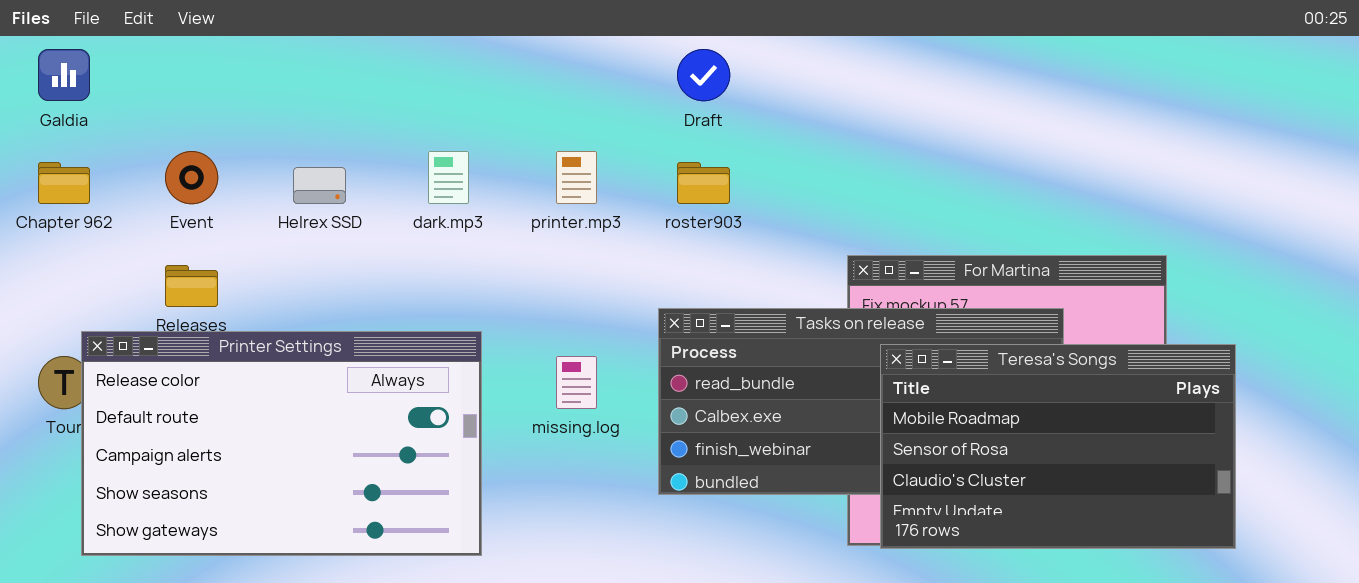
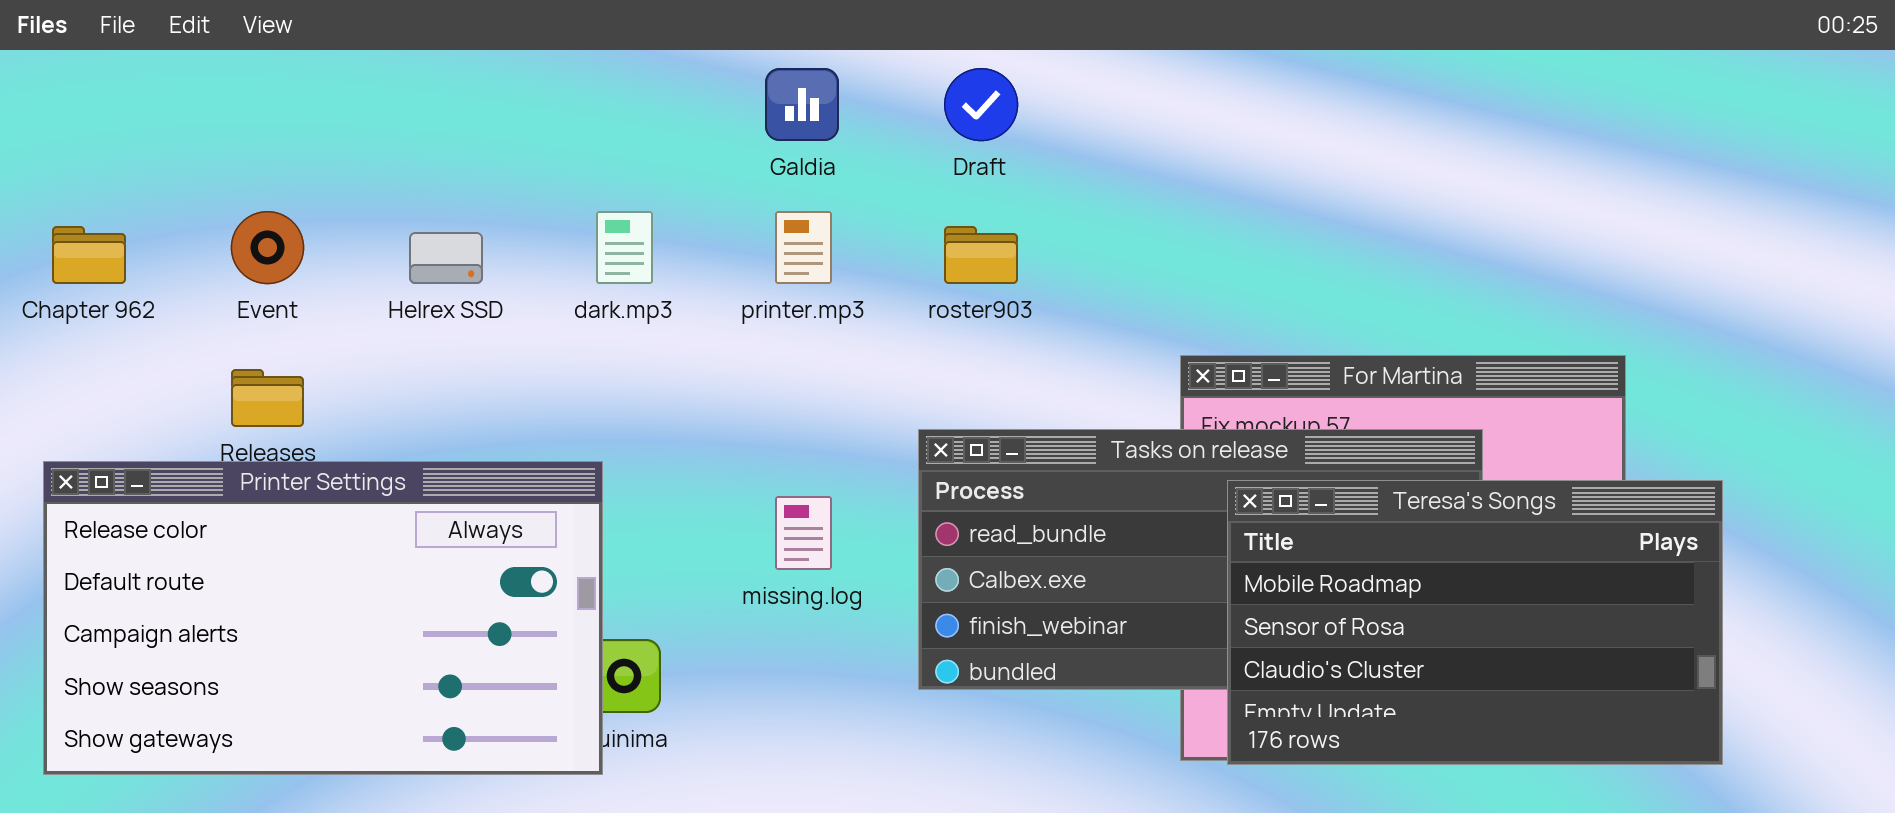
Galdia: [38,49,90,101] -> [765,68,839,141], moved
Printer Settings: [81,331,482,556] -> [43,461,603,775], moved

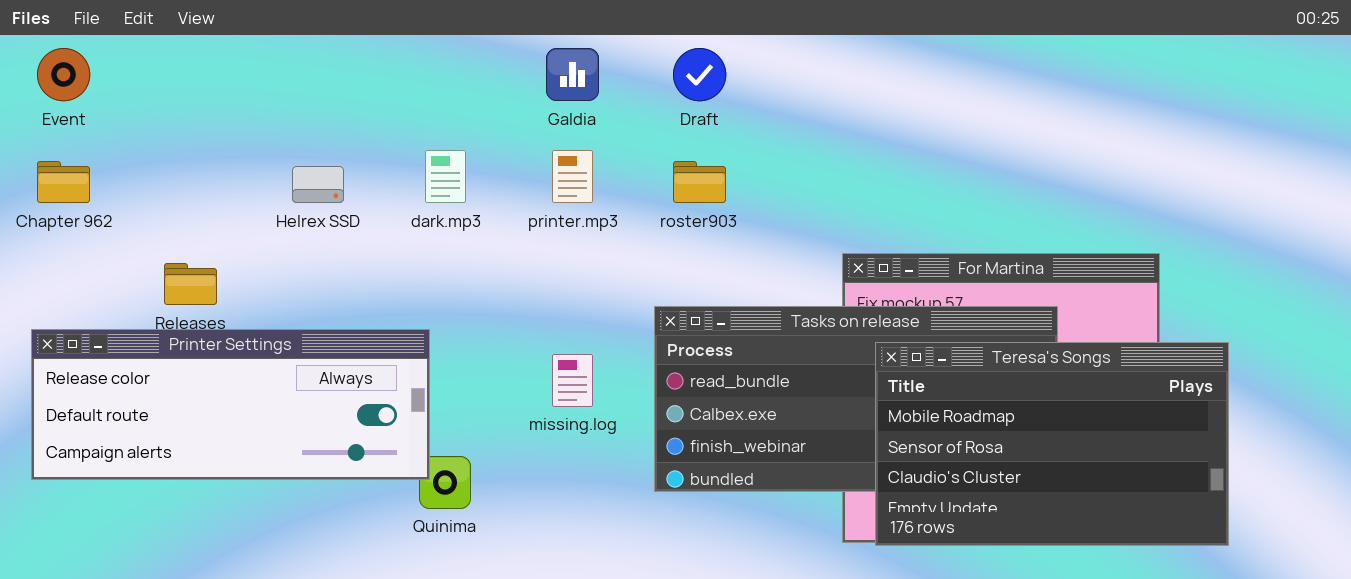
Event: [231,211,304,284] -> [37,48,90,101], moved
Printer Settings: [43,461,603,775] -> [31,329,430,480], resized

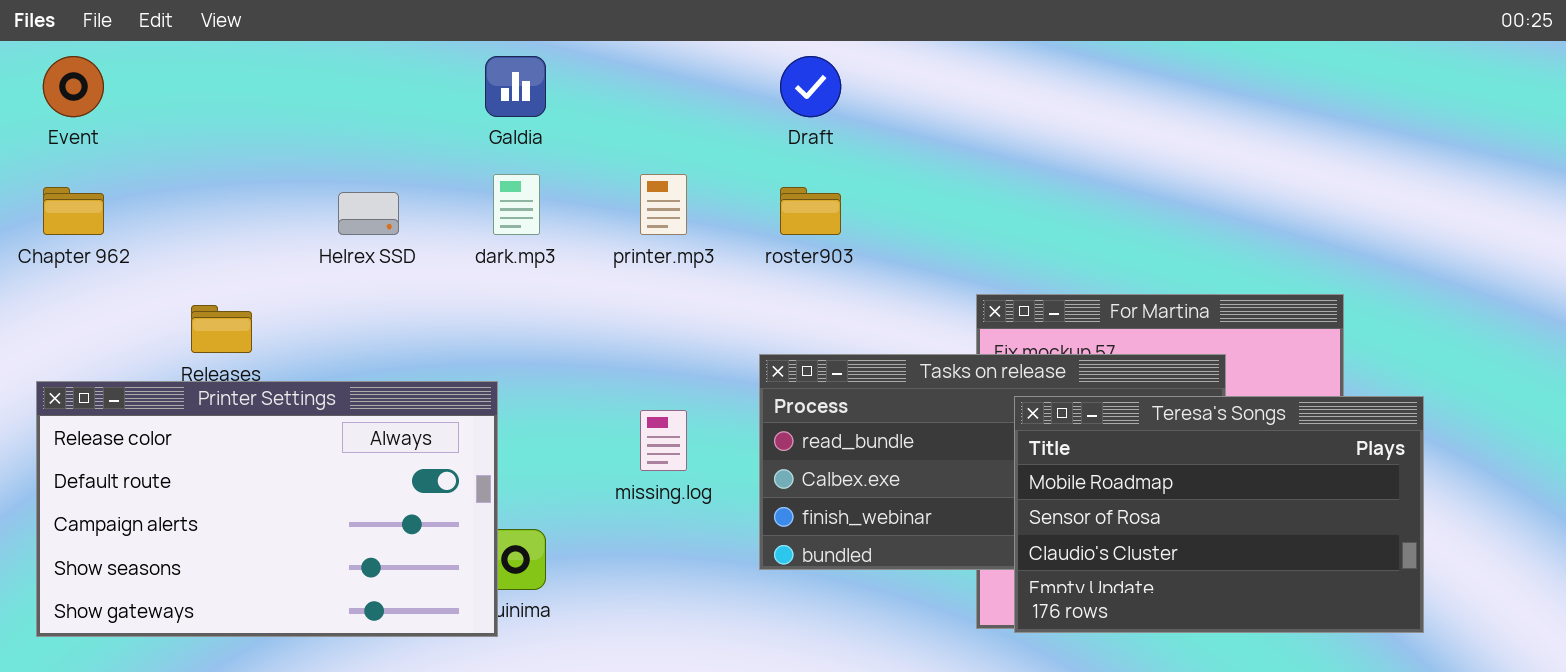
Galdia: [546,48,599,101] -> [485,56,546,117], moved
Printer Settings: [31,329,430,480] -> [36,381,498,637], resized

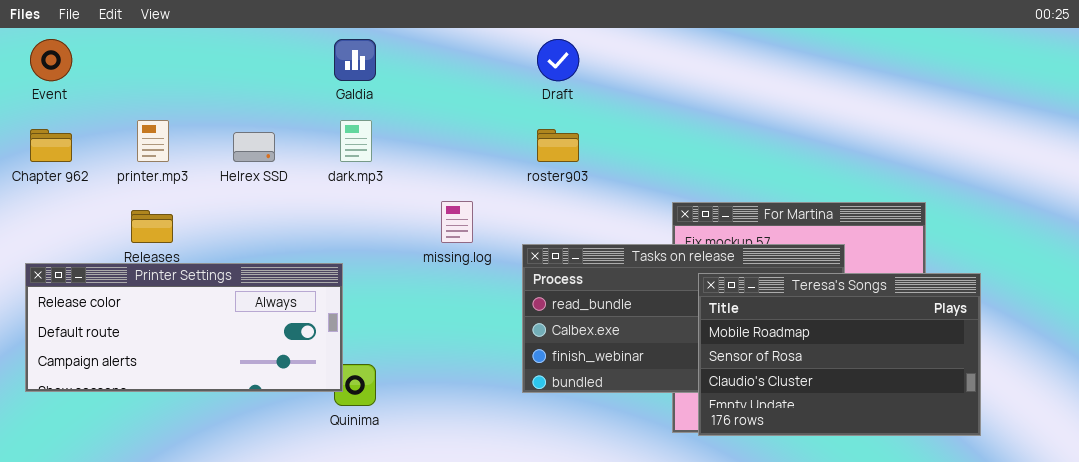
printer.mp3: [640,174,687,235] -> [137,120,169,162], moved
Printer Settings: [36,381,498,637] -> [25,263,343,392], resized
missing.log: [640,410,687,471] -> [441,201,473,243], moved

